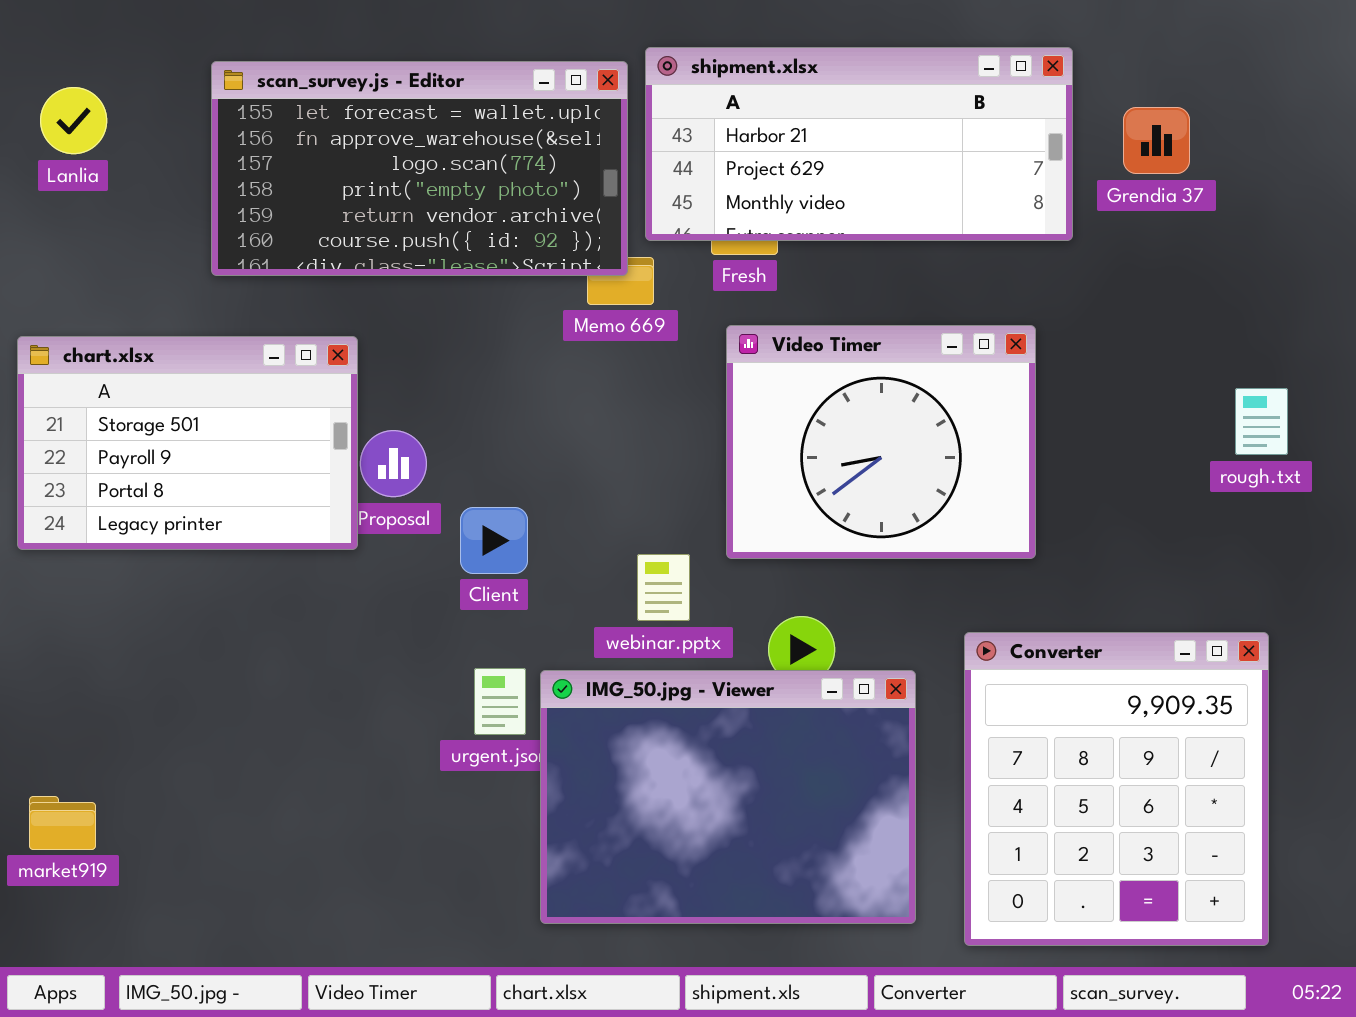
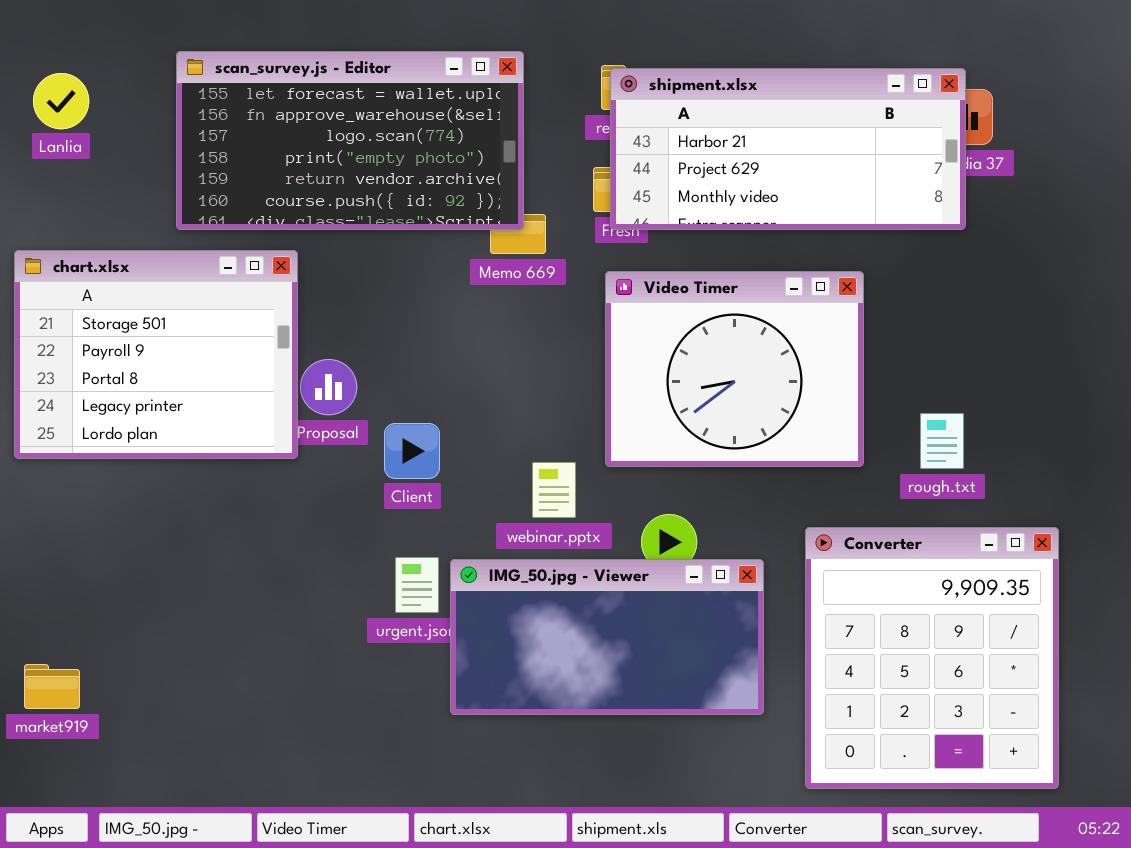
shipment.xlsx: [645,47,1073,241] -> [610,68,966,230], moved
chart.xlsx: [17,336,358,550] -> [14,250,298,459], resized
rough.txt: [1235,388,1288,455] -> [920,413,964,469], moved
IMG_50.jpg - Viewer: [540,670,916,924] -> [450,559,764,715], resized

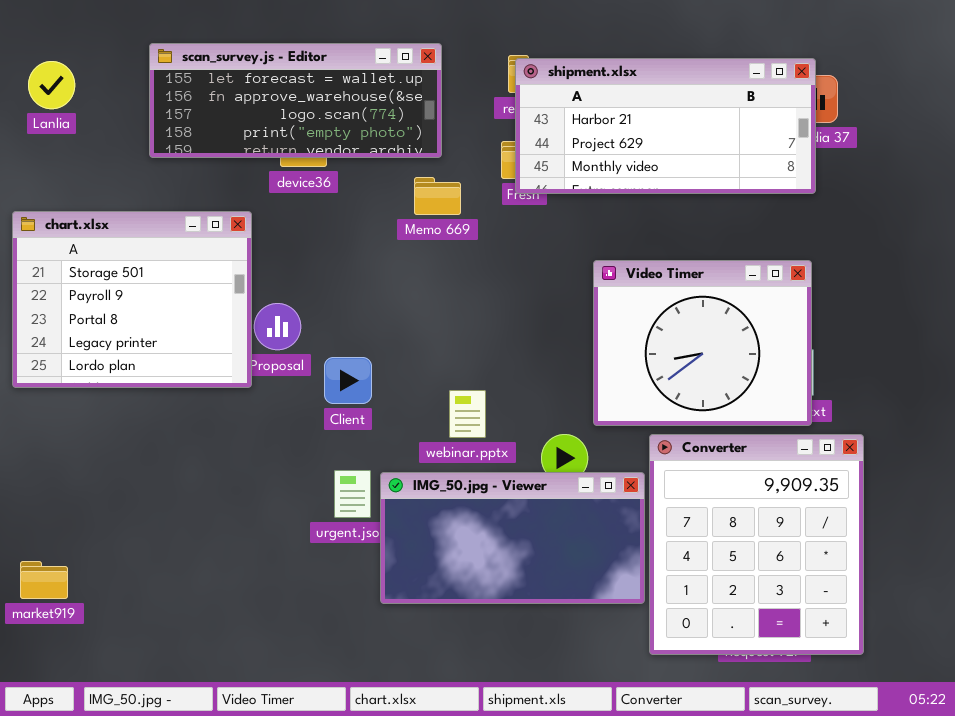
scan_survey.js - Editor: [176,51,524,230] -> [149,43,442,158], resized
Video Timer: [605,271,864,467] -> [593,260,812,426], moved
Converter: [805,527,1059,789] -> [649,434,864,655], moved

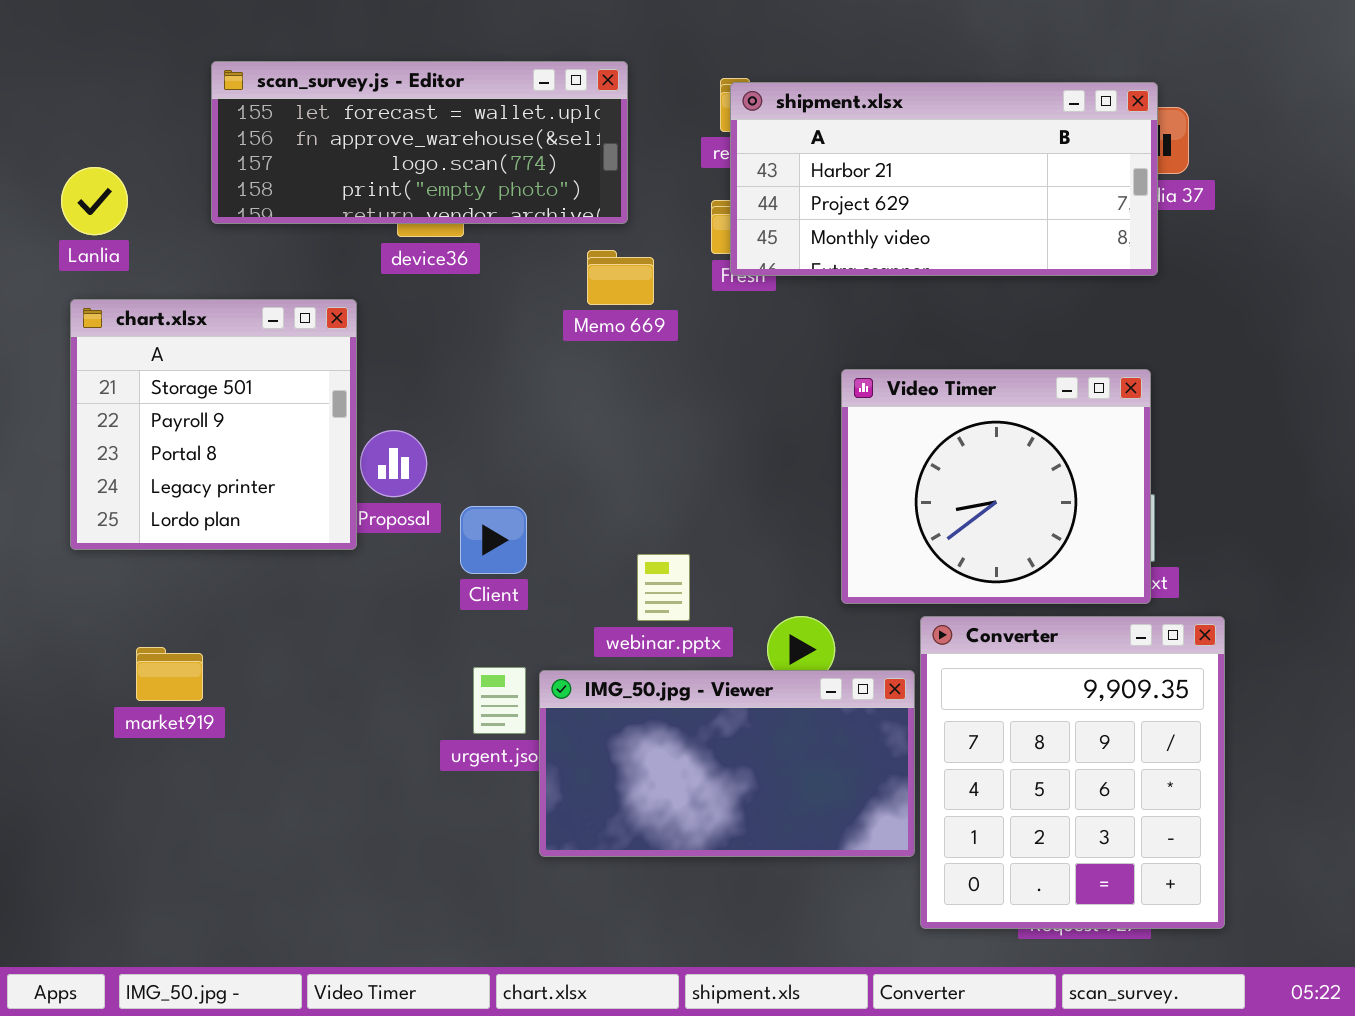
Lanlia: [28,61,75,109] -> [61,167,128,235], moved
chart.xlsx: [12,211,252,388] -> [70,299,357,550], resized
market919: [20,561,68,599] -> [136,647,203,701], moved

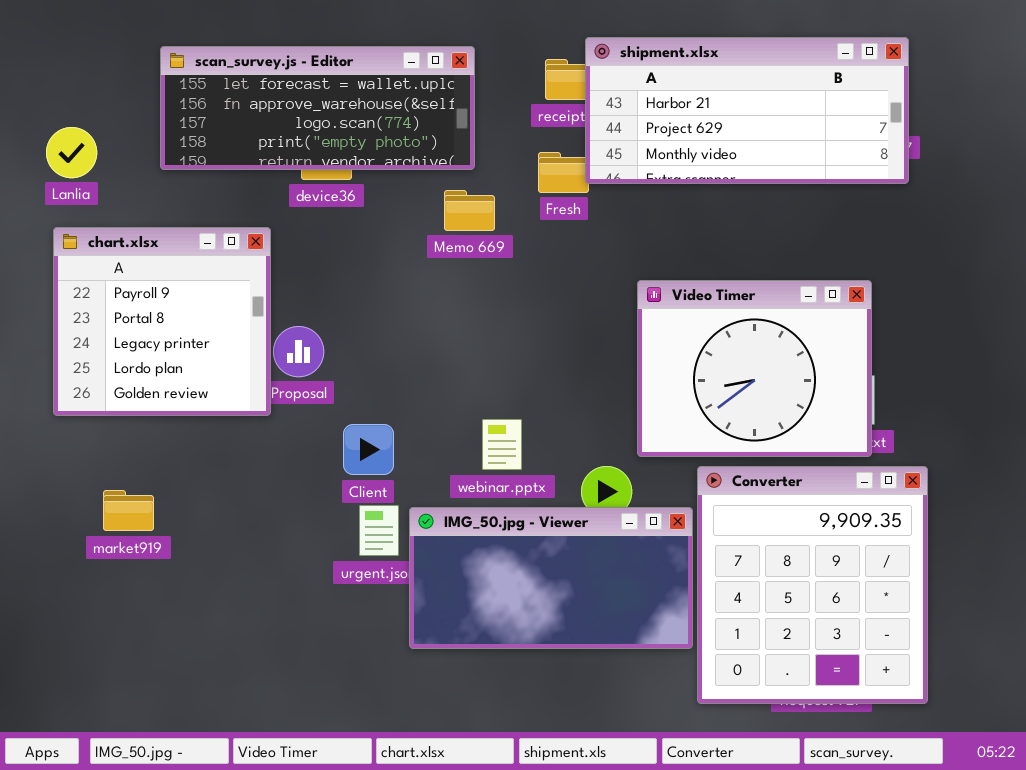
shipment.xlsx: [730,82,1158,276] -> [585,37,909,184], moved
chart.xlsx: [70,299,357,550] -> [53,227,271,416], scrolled down 1 row
Client: [460,506,527,574] -> [343,424,394,475], moved

